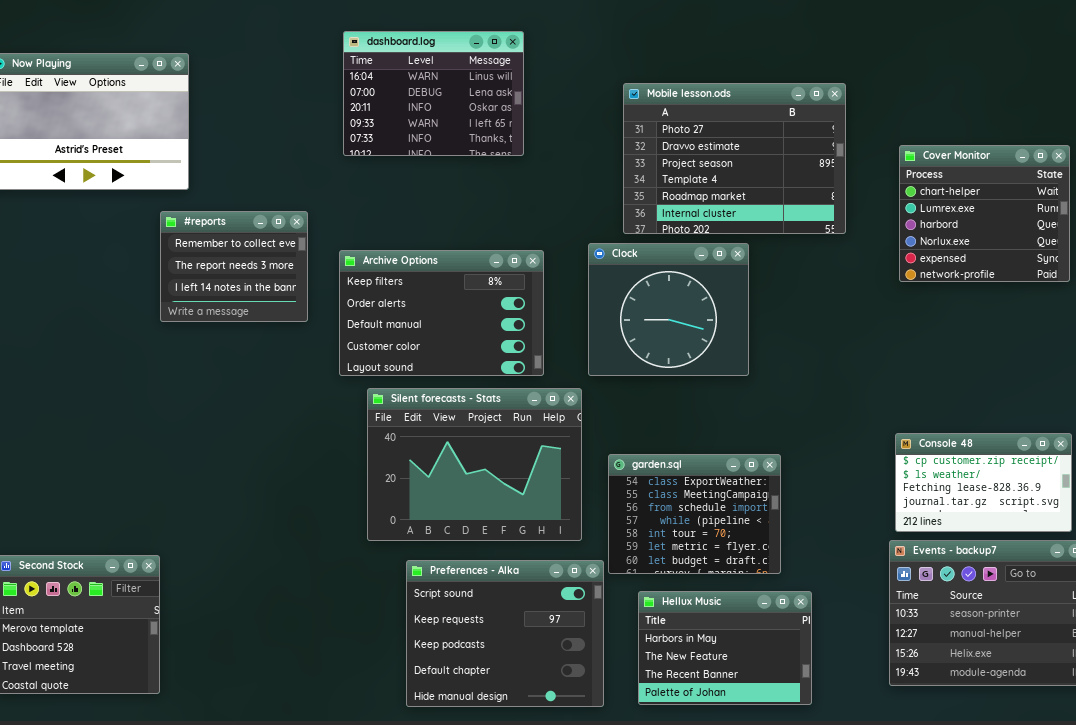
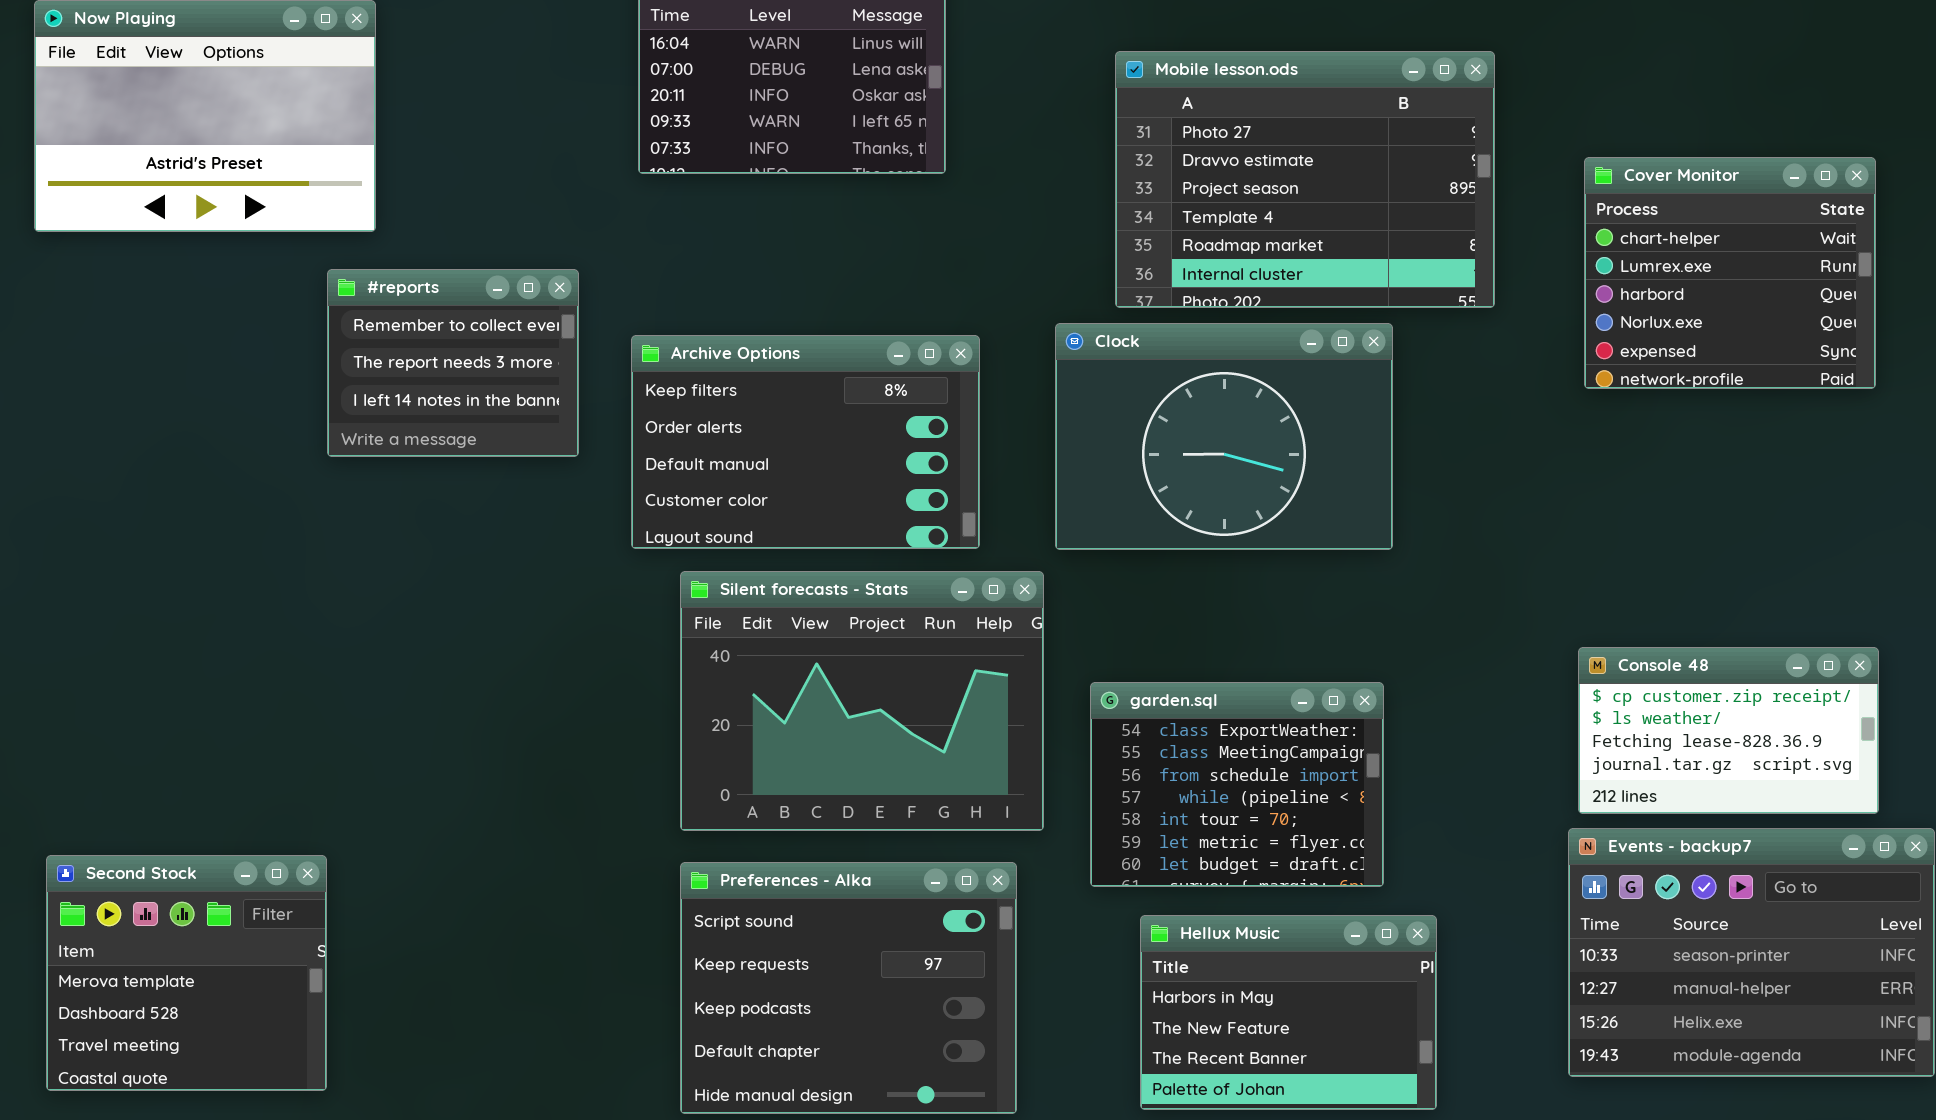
Clock: [588,243,749,376] -> [1055,323,1393,550], resized
Preferences - Alka: [406,560,604,707] -> [680,862,1017,1114], moved

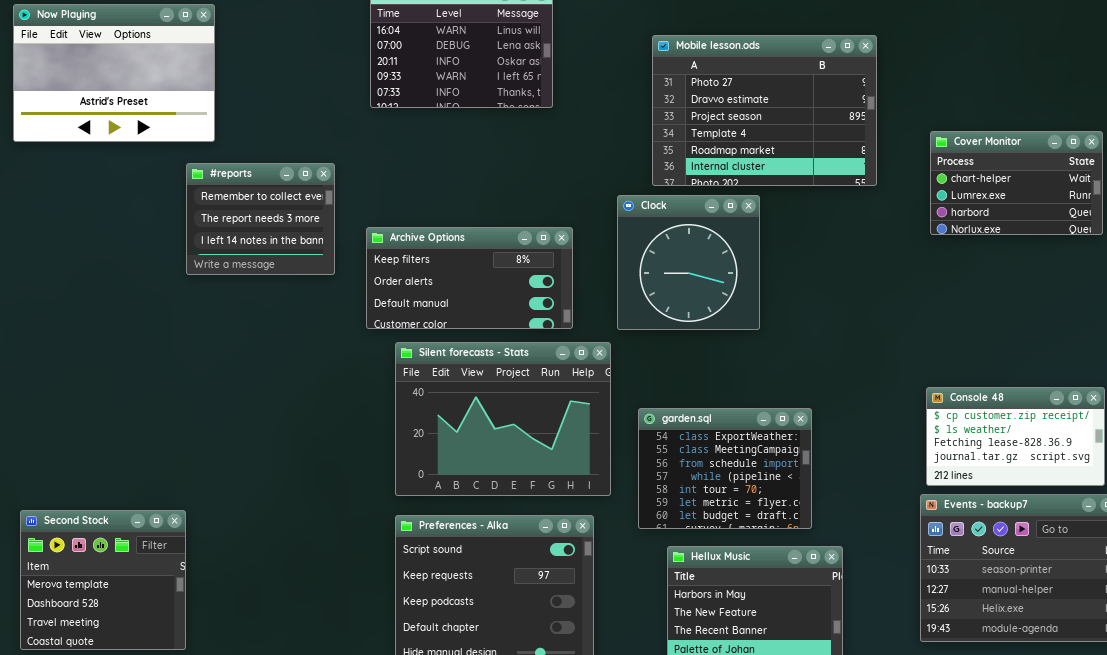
Cover Monitor: [1584,157,1876,389] -> [930,131,1103,235], resized
Clock: [1055,323,1393,550] -> [617,195,760,330], resized
Archive Options: [631,335,980,549] -> [366,227,573,329], resized

